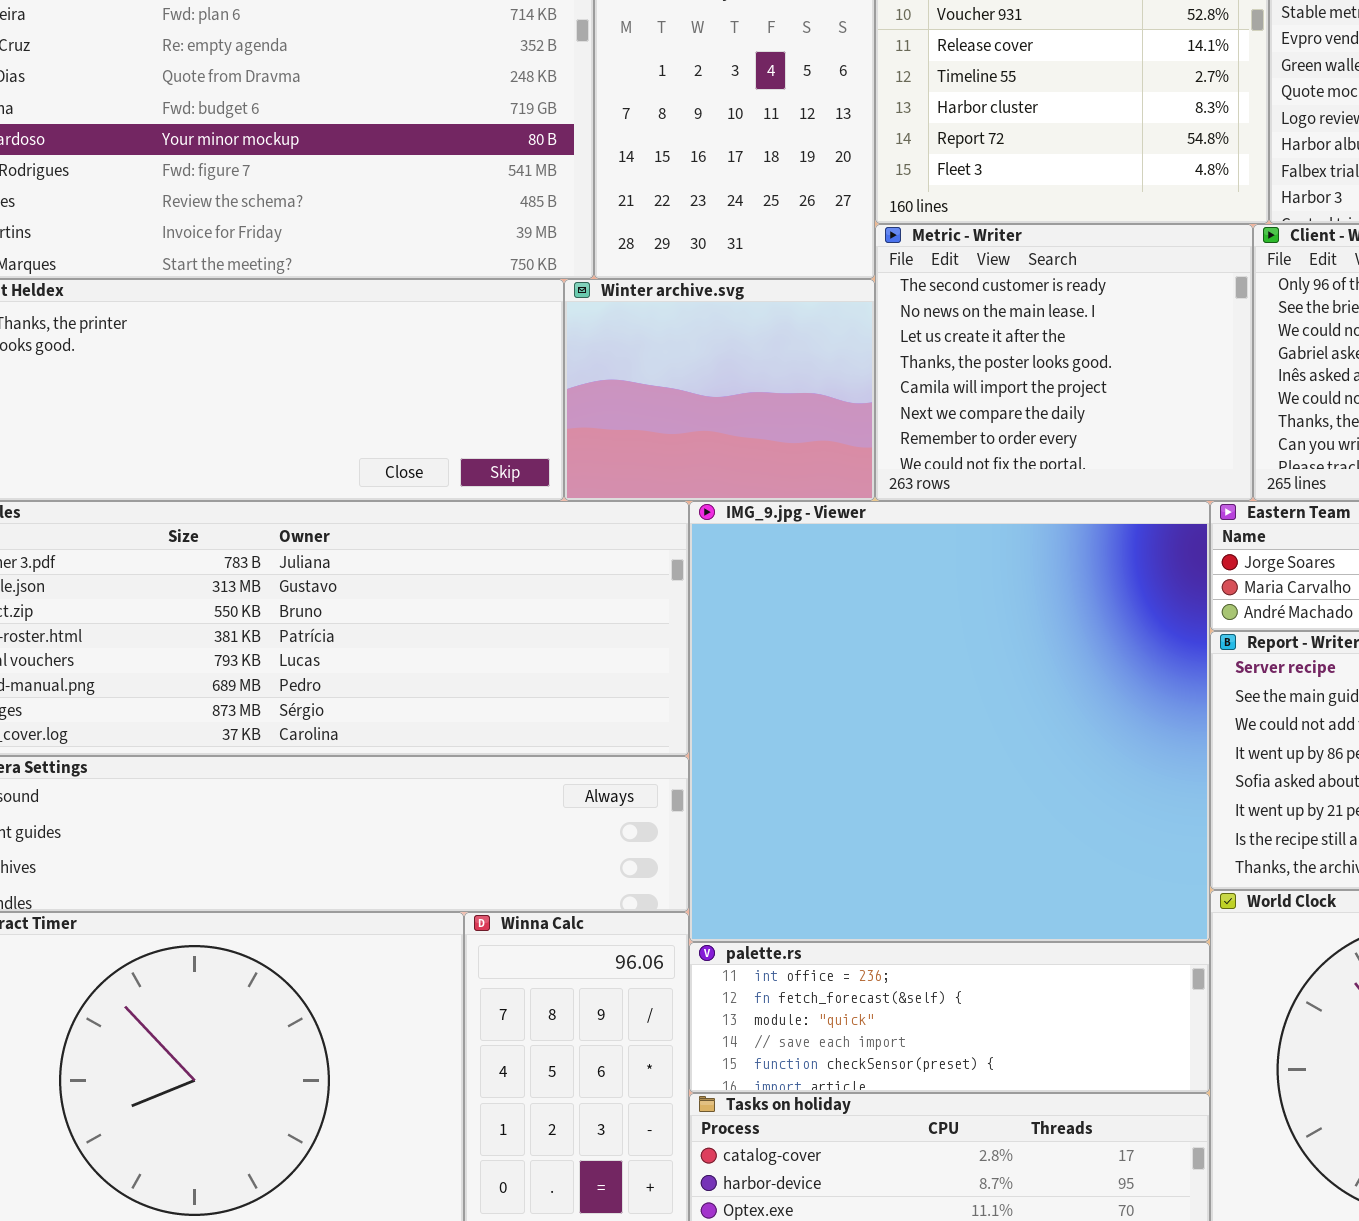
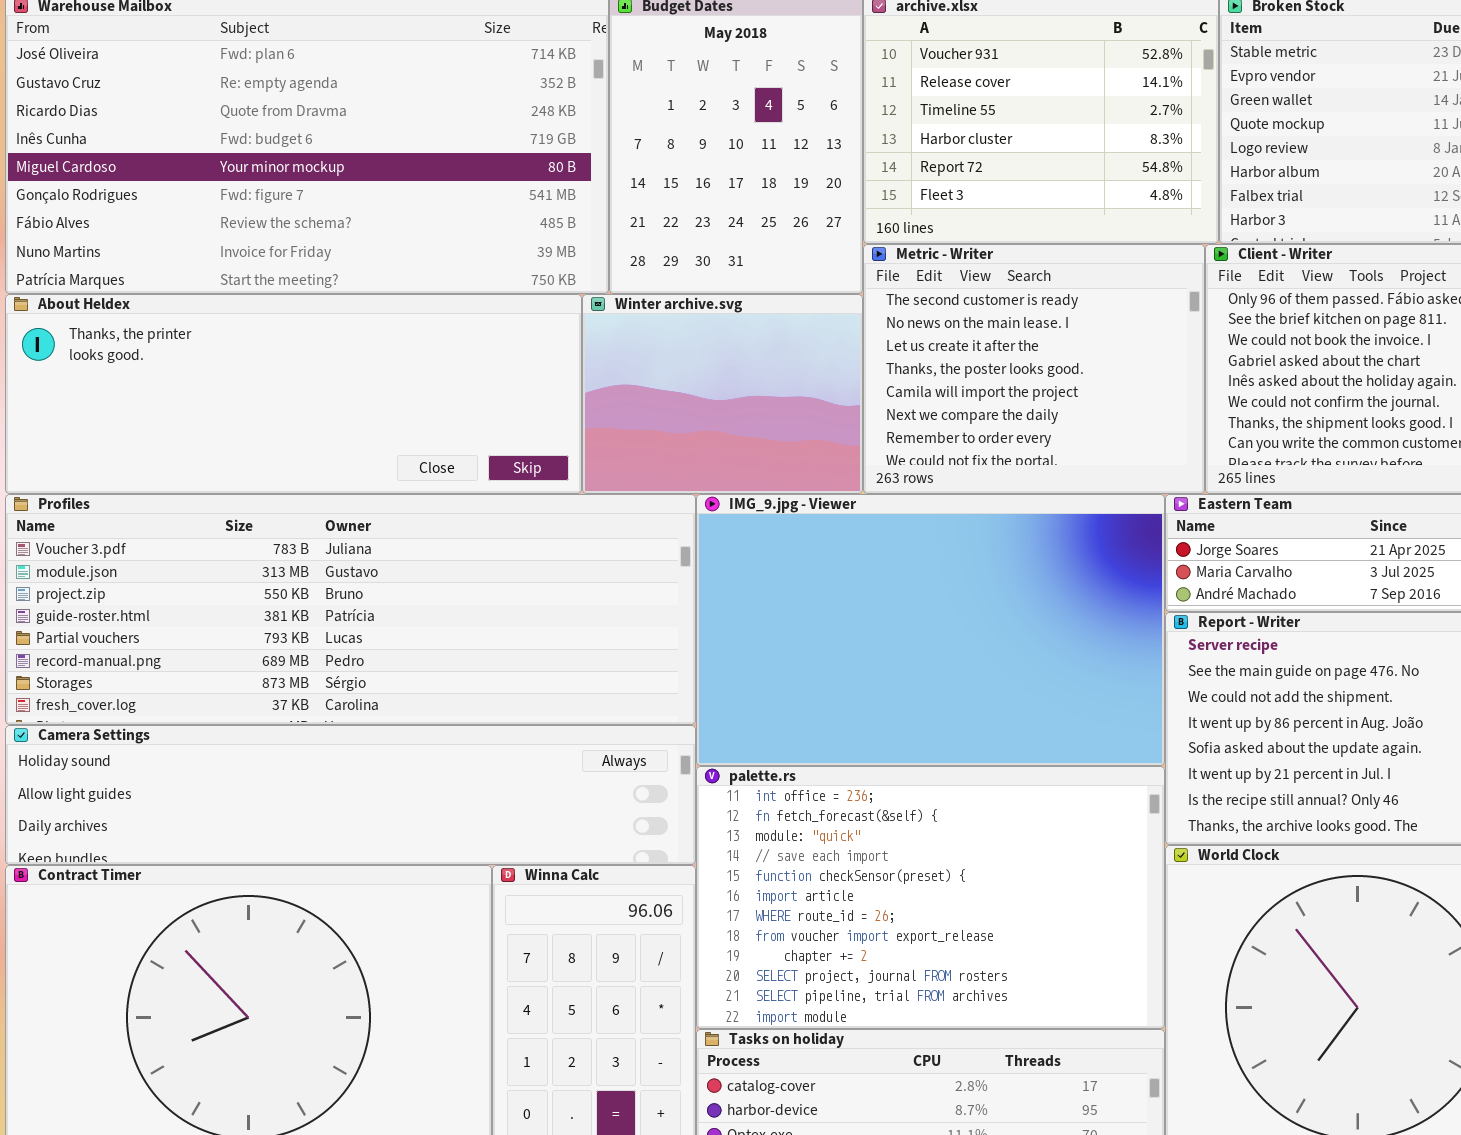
IMG_9.jpg - Viewer: [689,501,1210,942] -> [696,494,1165,766], resized
palette.rs: [689,942,1210,1093] -> [696,766,1165,1029], resized

